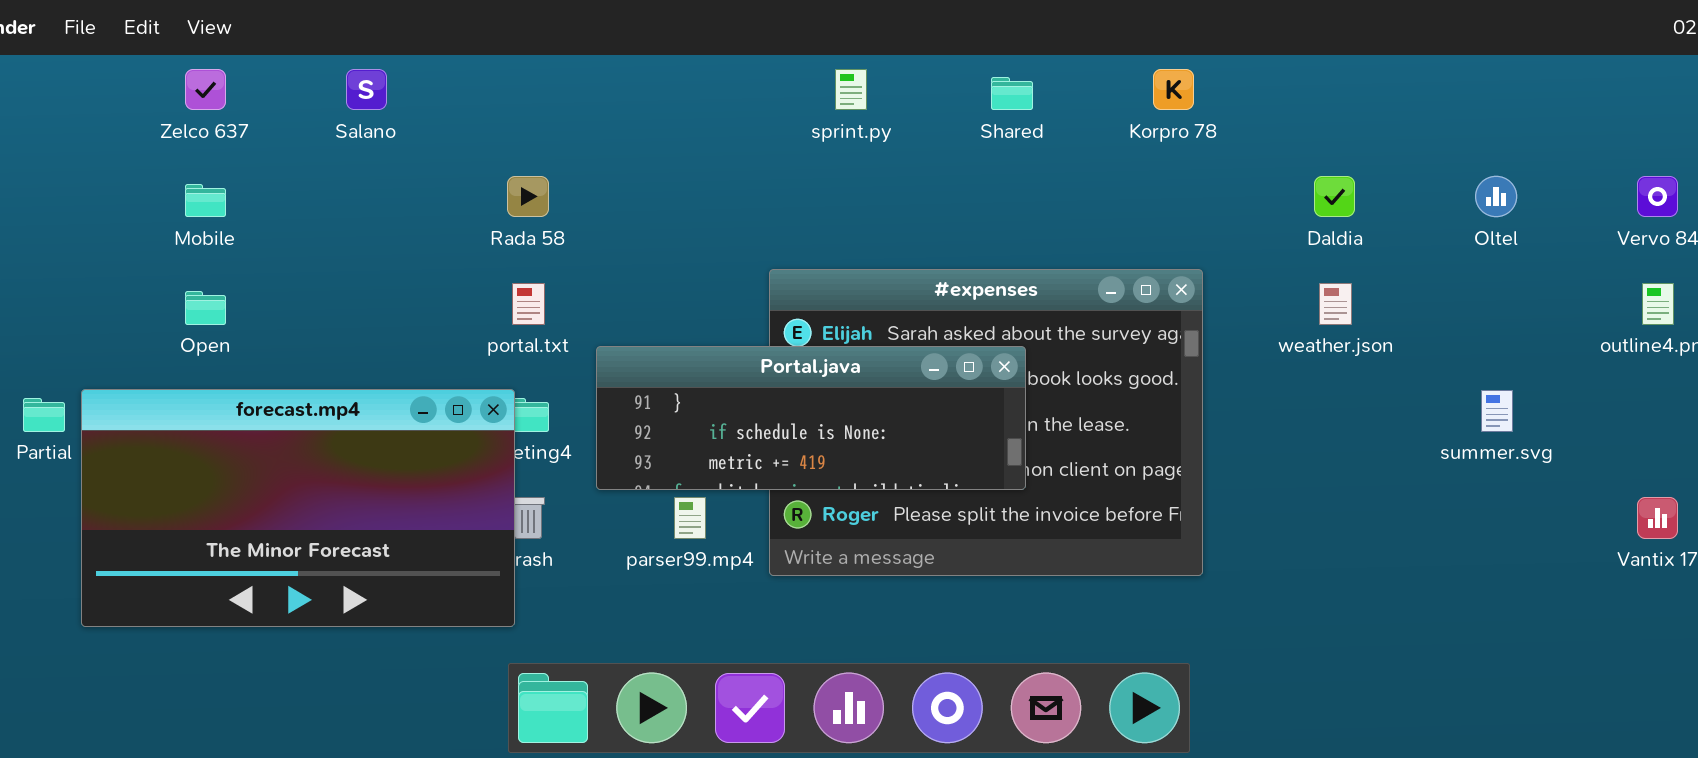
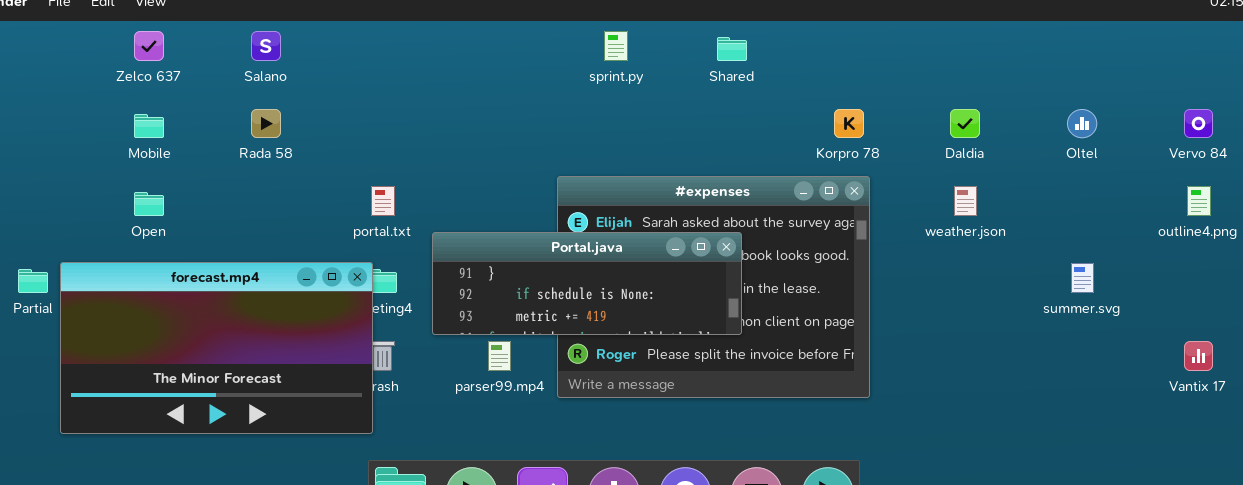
Korpro 78: [1153,69,1194,110] -> [834,109,864,138], moved
Rada 58: [507,176,549,217] -> [251,109,281,138], moved

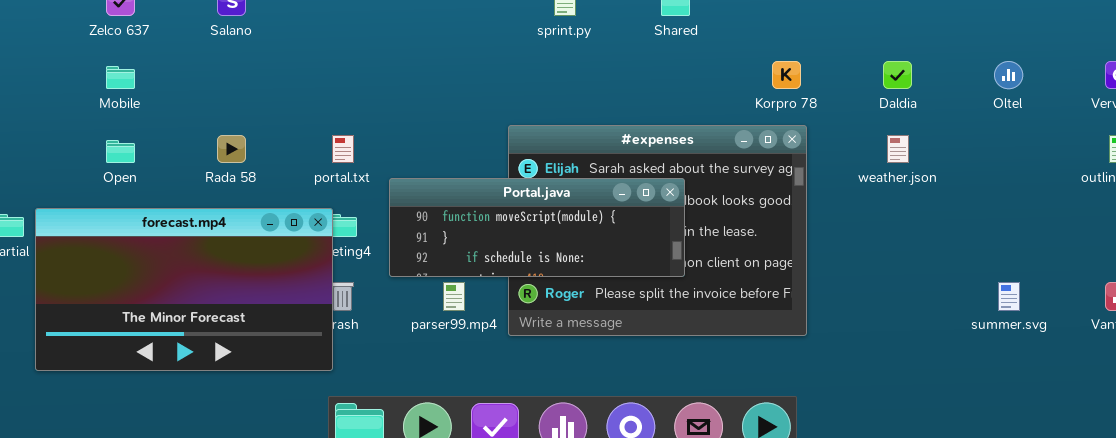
Rada 58: [251,109,281,138] -> [217,135,246,163], moved
Portal.java: [432,232,742,335] -> [389,178,685,277], scrolled up 1 row
summer.svg: [1071,263,1094,293] -> [998,282,1020,311], moved

